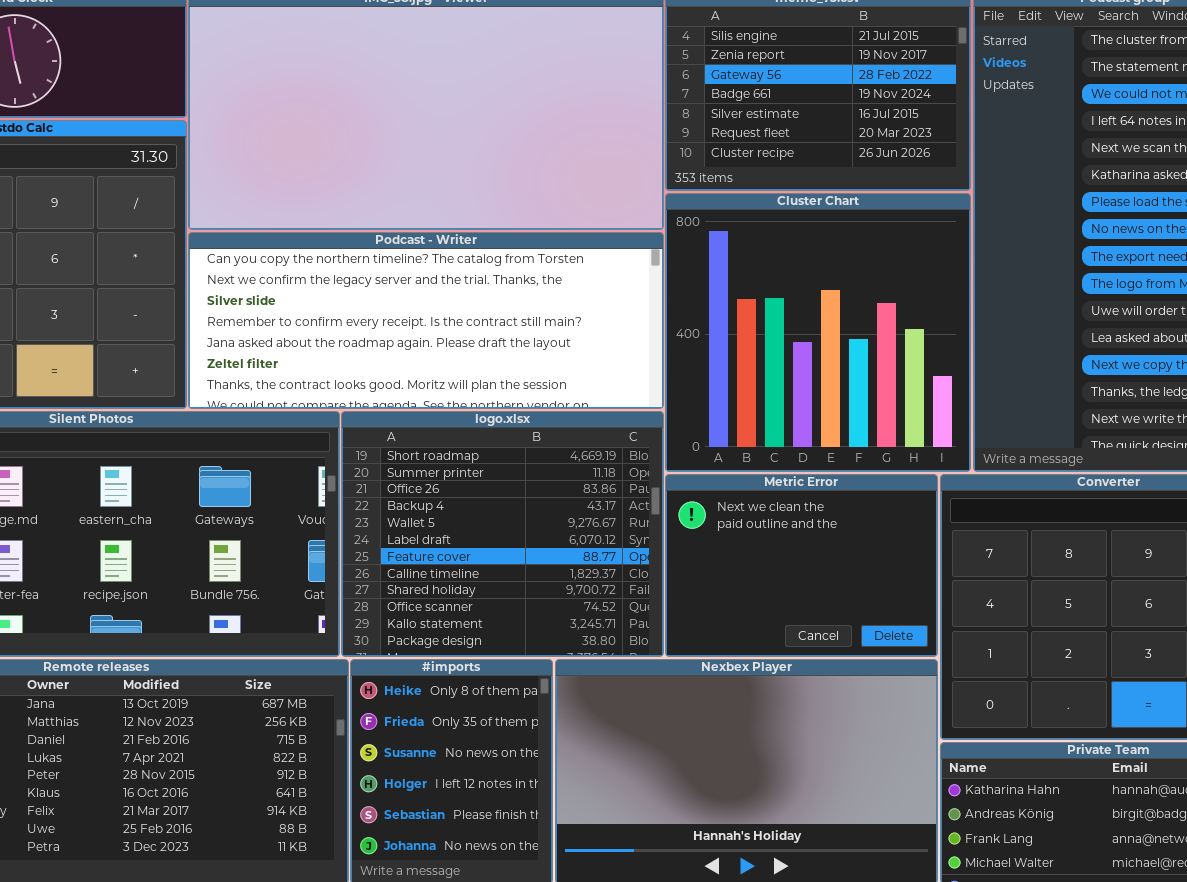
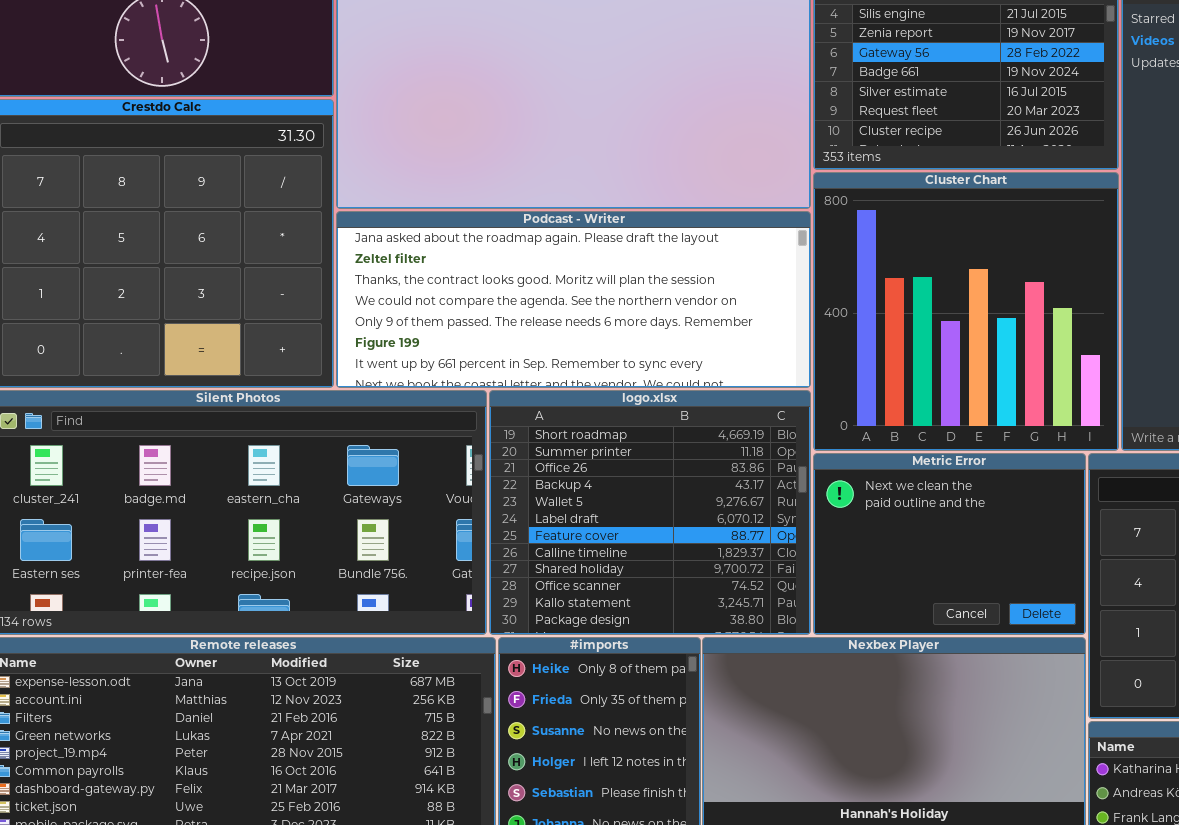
Podcast - Writer: [188,232,664,409] -> [336,211,811,388], scrolled down 4 rows

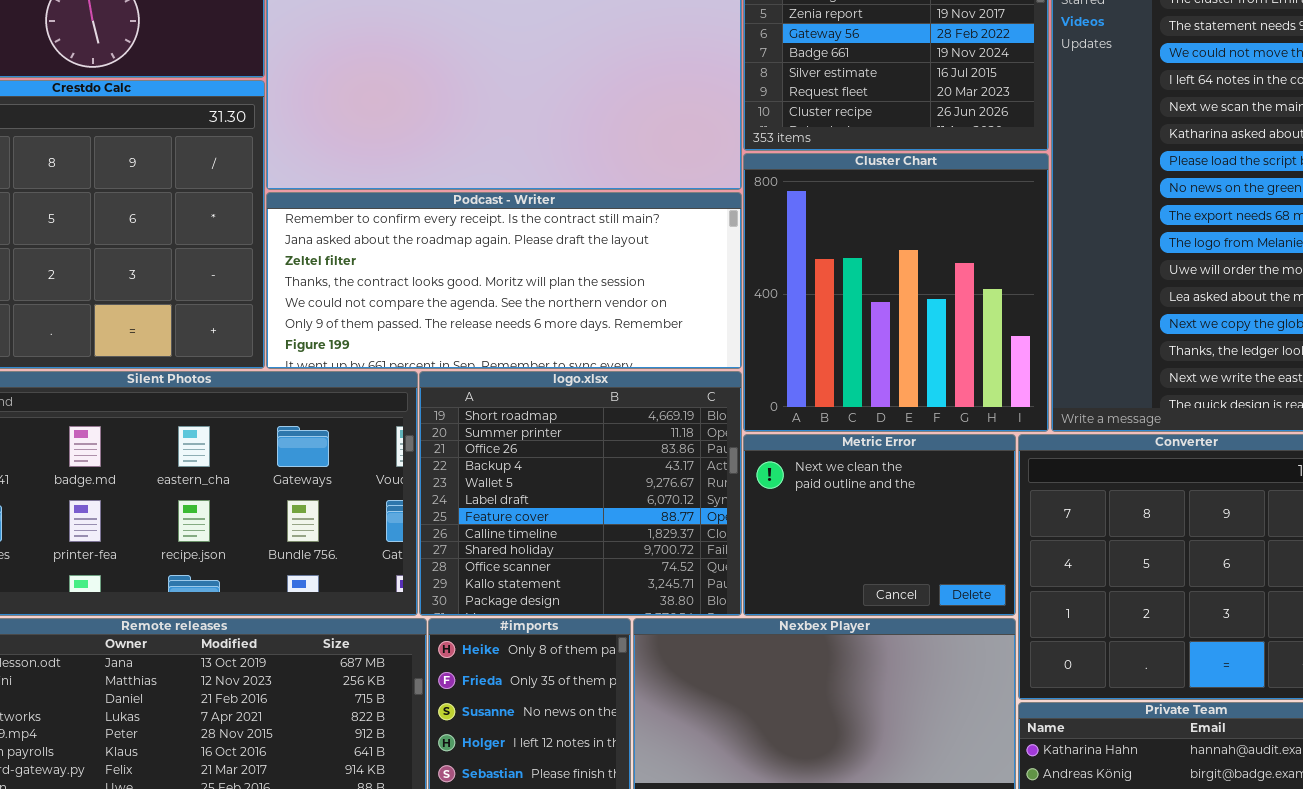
Podcast - Writer: [336,211,811,388] -> [266,192,742,369], scrolled up 1 row

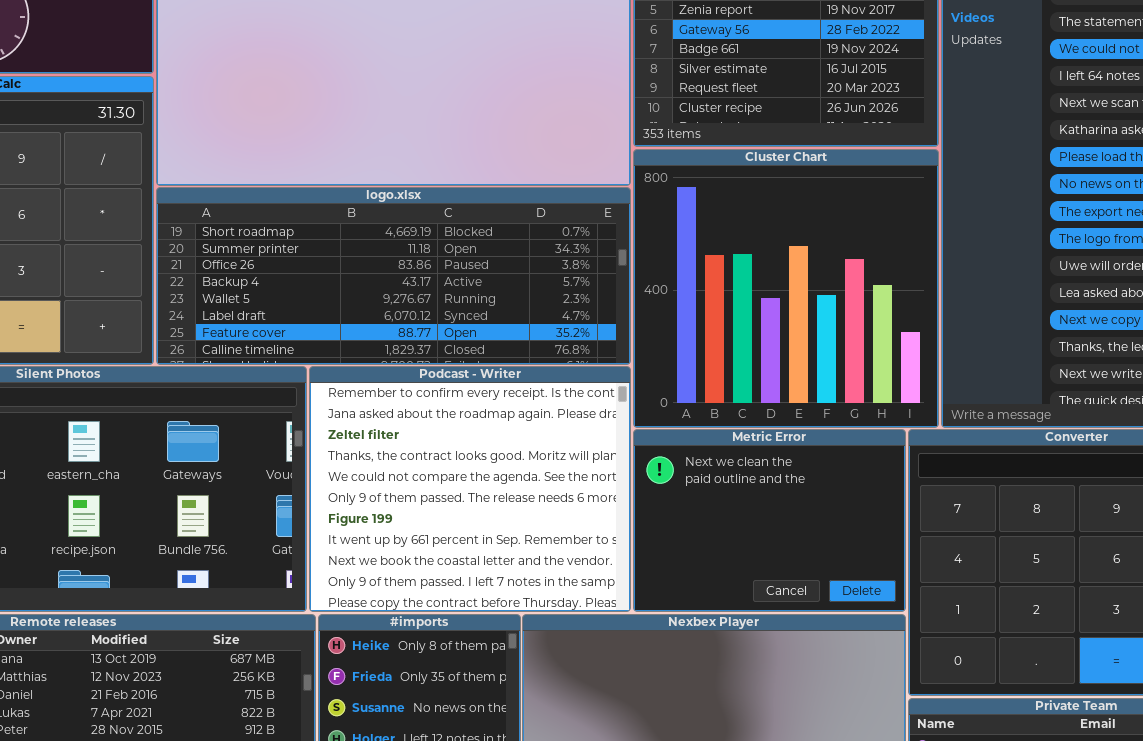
Podcast - Writer: [266,192,742,369] -> [309,366,631,612], moved, resized
logo.xlsx: [419,371,742,616] -> [156,187,631,365], moved, resized

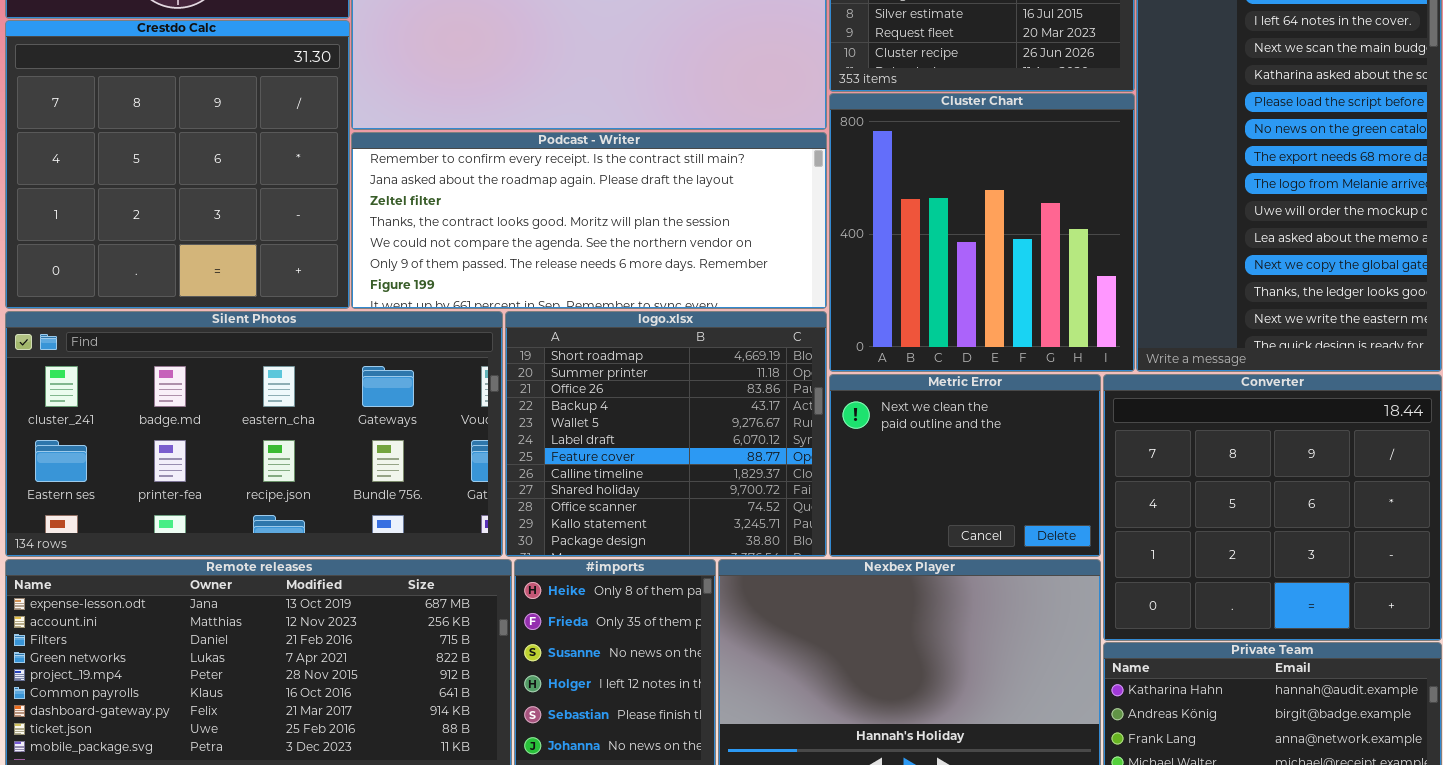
logo.xlsx: [156,187,631,365] -> [505,311,827,557], moved, resized
Podcast - Writer: [309,366,631,612] -> [351,132,827,309], moved, resized

